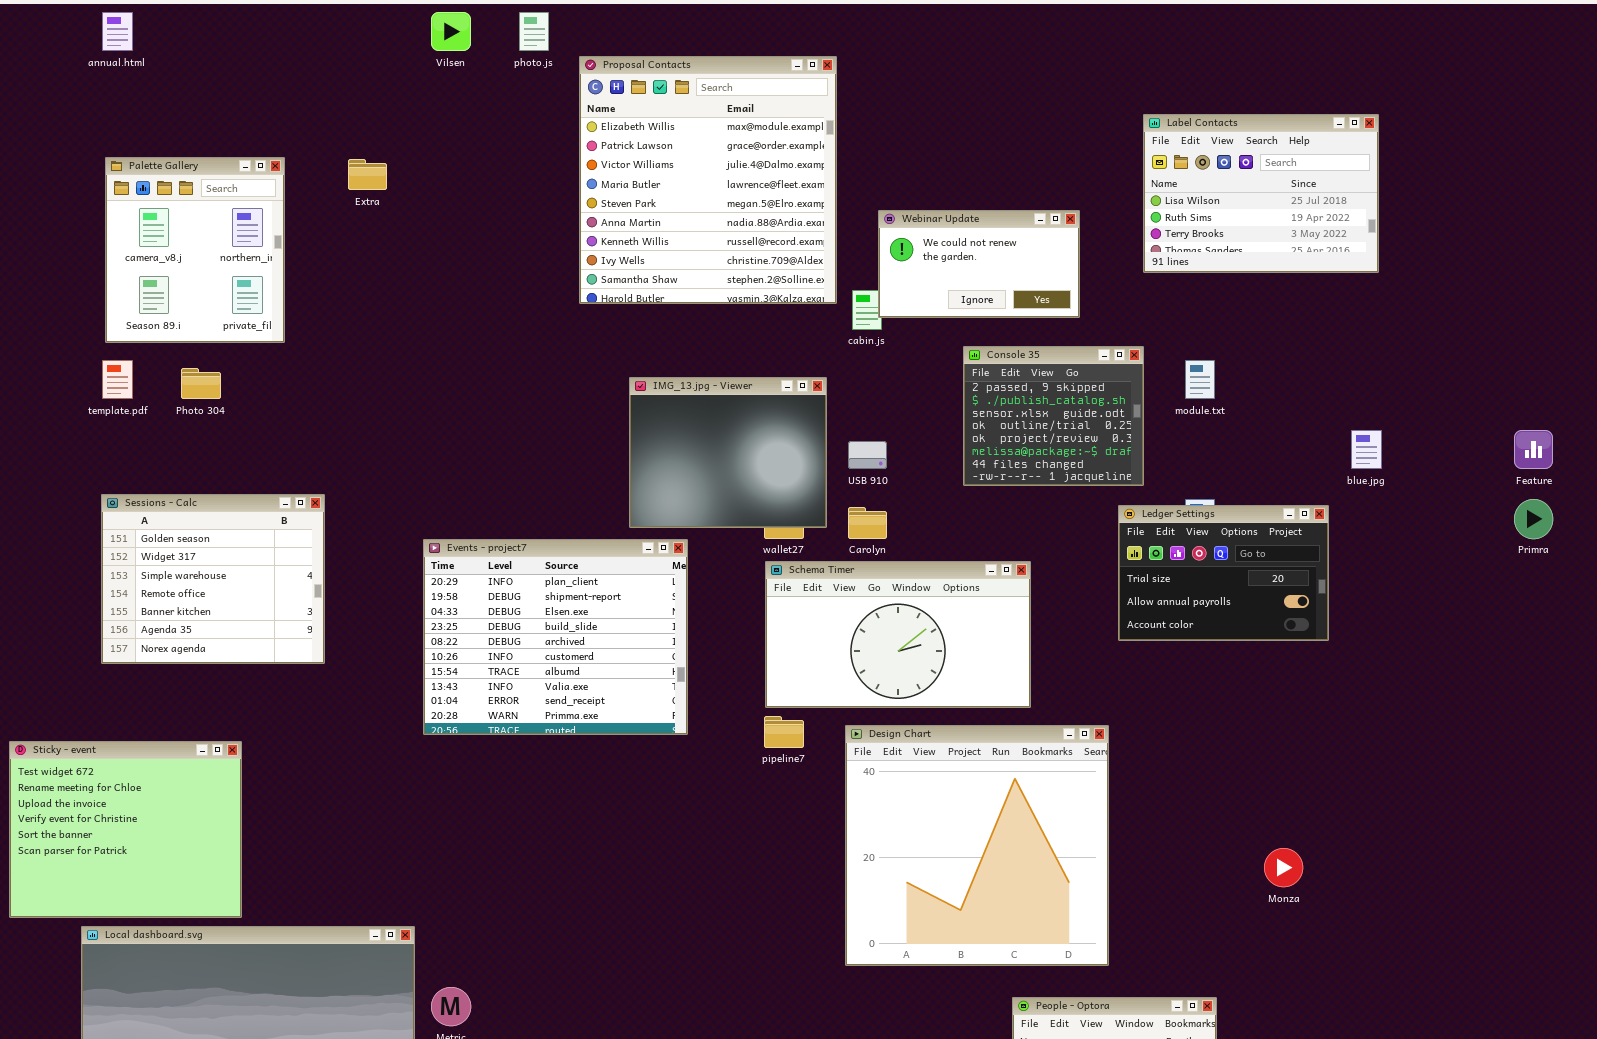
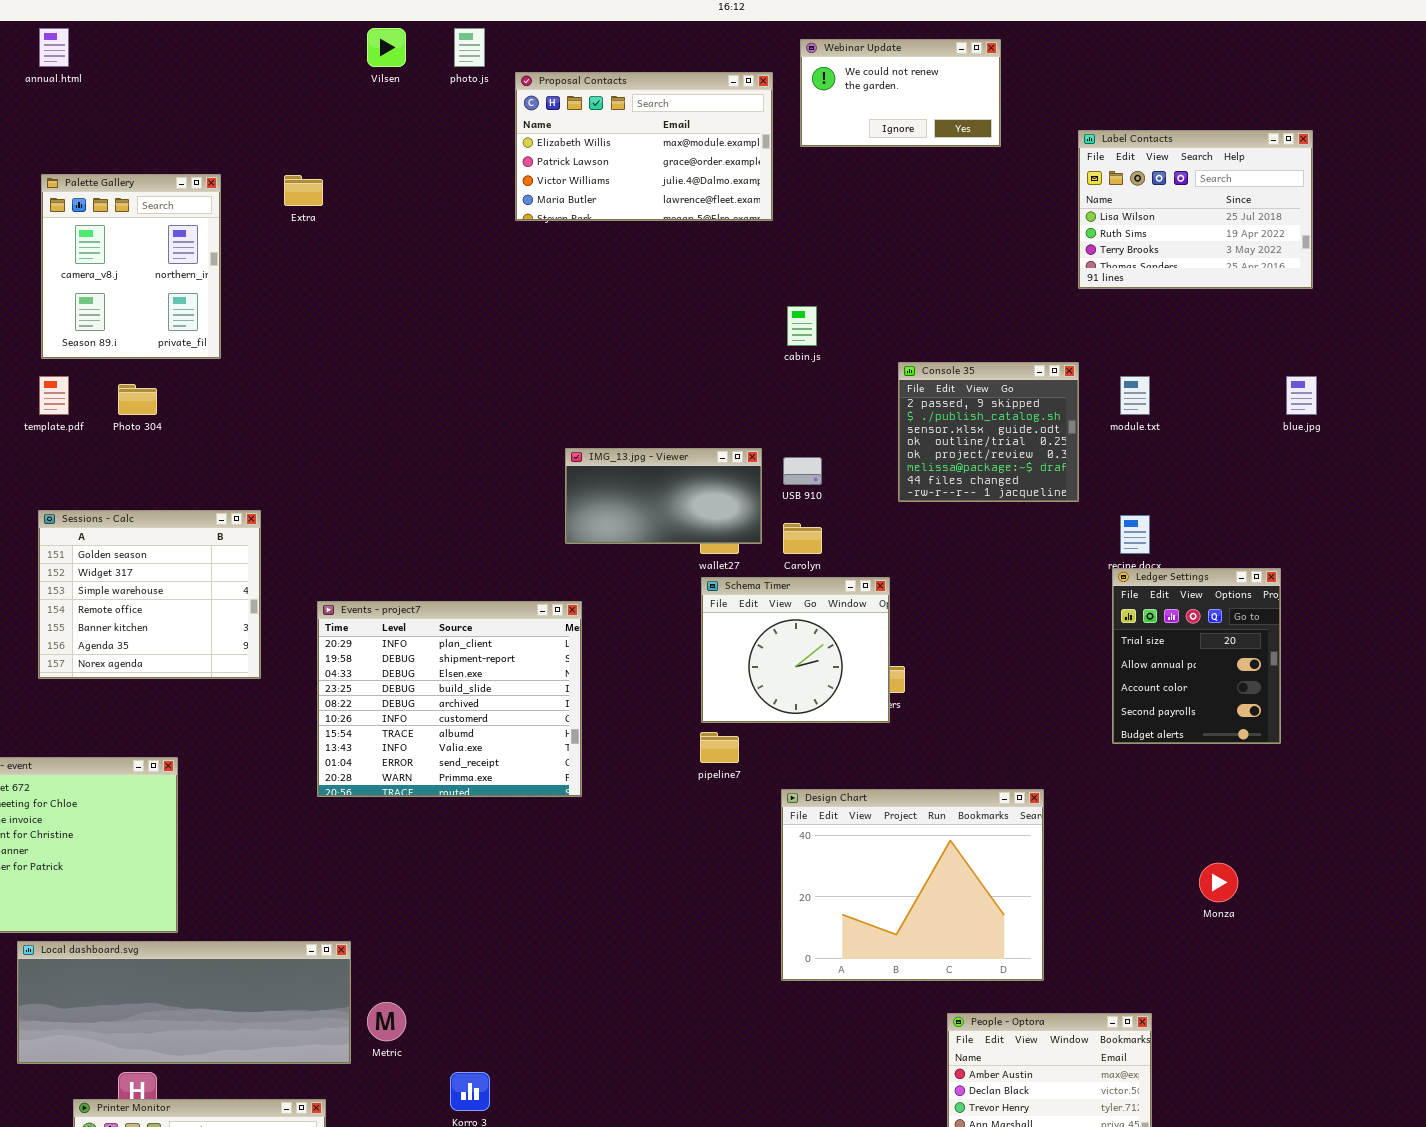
Proposal Contacts: [579,56,837,304] -> [515,72,773,221], resized
Webinar Update: [878,210,1080,318] -> [800,39,1001,147], moved
IMG_13.jpg - Viewer: [629,377,827,528] -> [565,448,762,544], resized
blue.jpg: [1351,430,1382,469] -> [1286,376,1317,415], moved
Ledger Settings: [1118,505,1329,641] -> [1112,568,1281,744], moved, resized
Events - project7: [423,539,688,735] -> [317,601,582,797], moved
Schema Timer: [765,561,1031,708] -> [701,577,890,723], resized
Design Chart: [845,725,1109,966] -> [781,789,1044,981], resized

